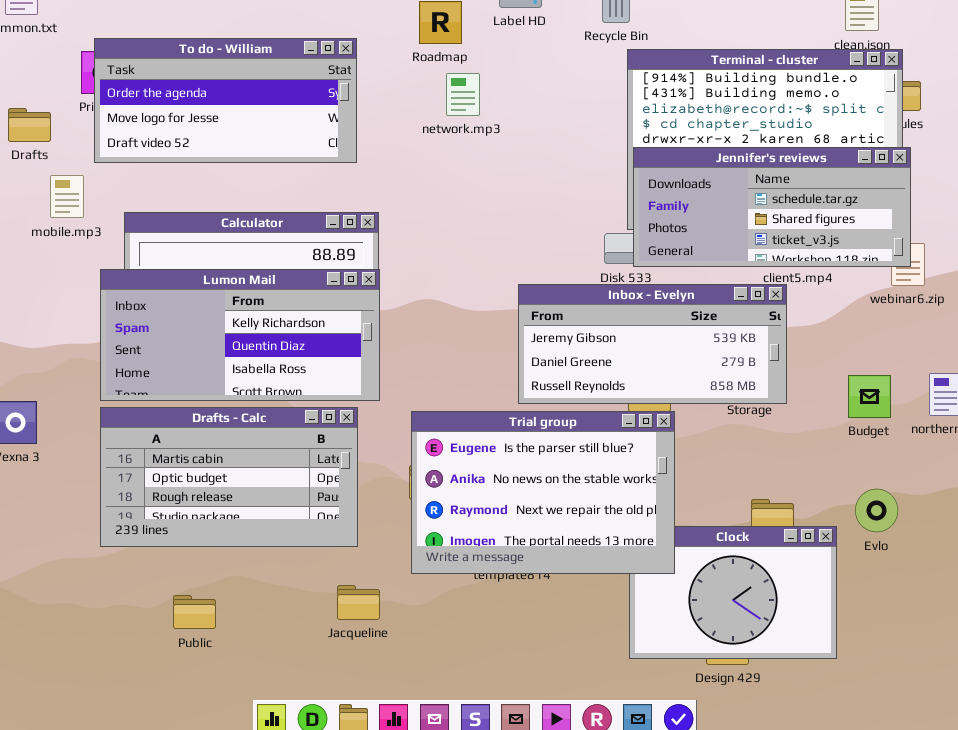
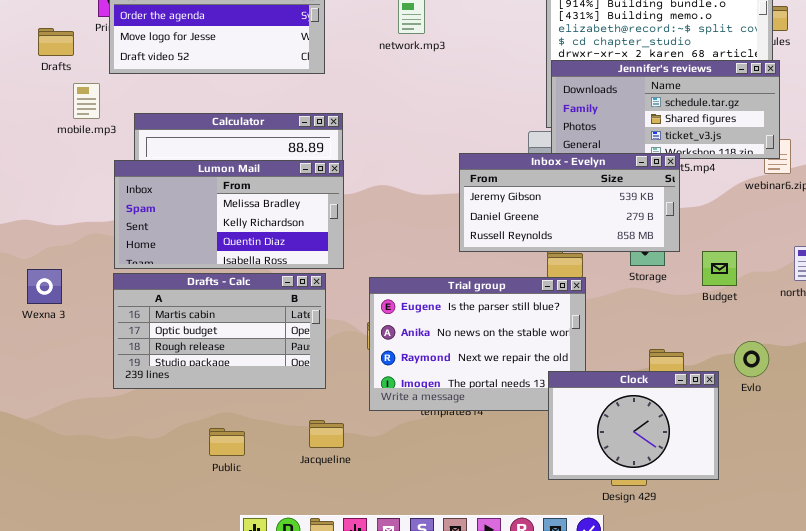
Lumon Mail: [100,269,380,401] -> [114,160,344,269], scrolled up 1 row
Inbox - Evelyn: [518,284,787,404] -> [459,153,680,252], moved
Budget: [848,375,891,418] -> [702,251,737,286], moved
Clock: [629,526,837,659] -> [548,371,719,480], raised
Public: [173,595,216,629] -> [209,428,245,456], moved

